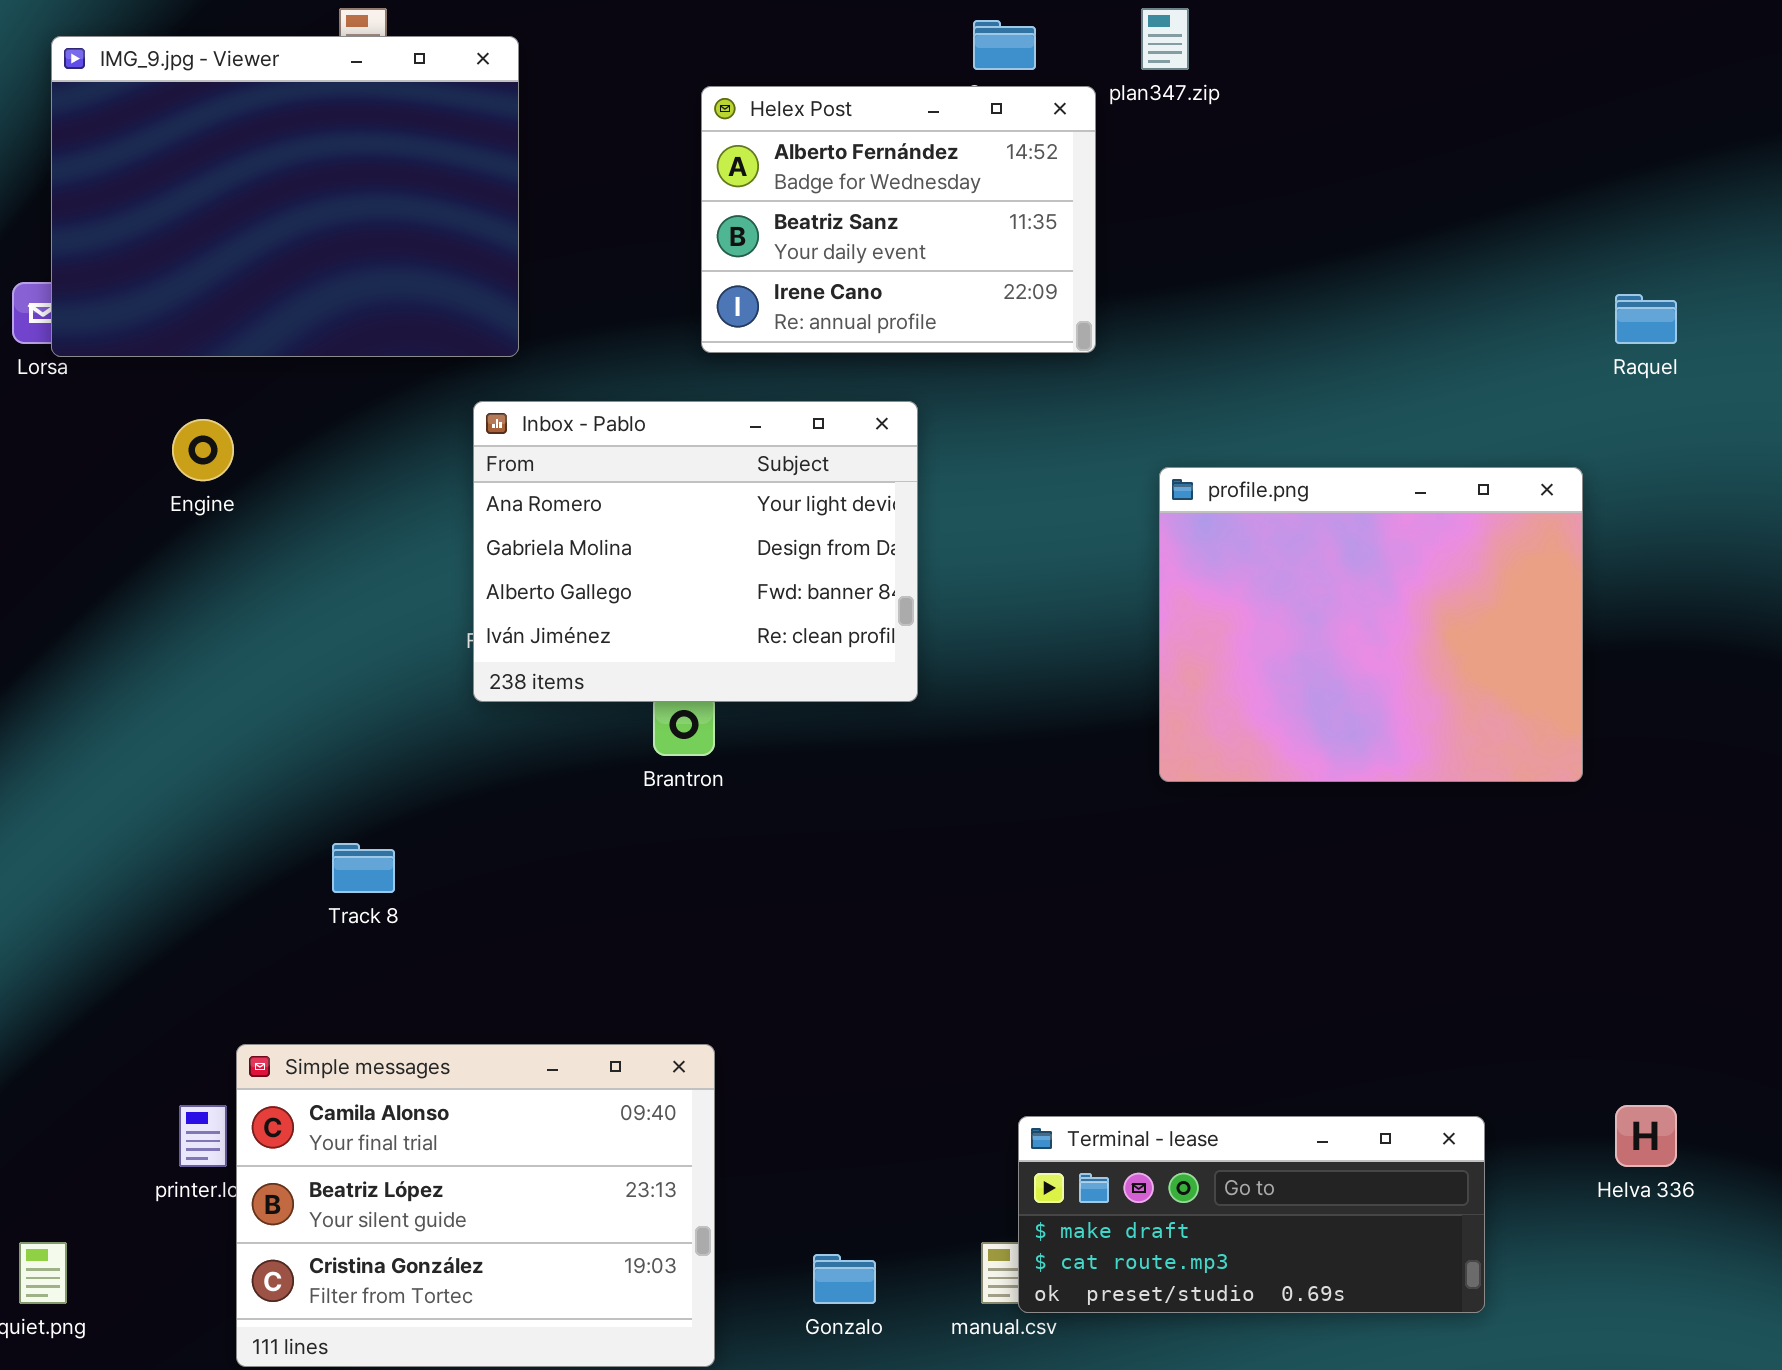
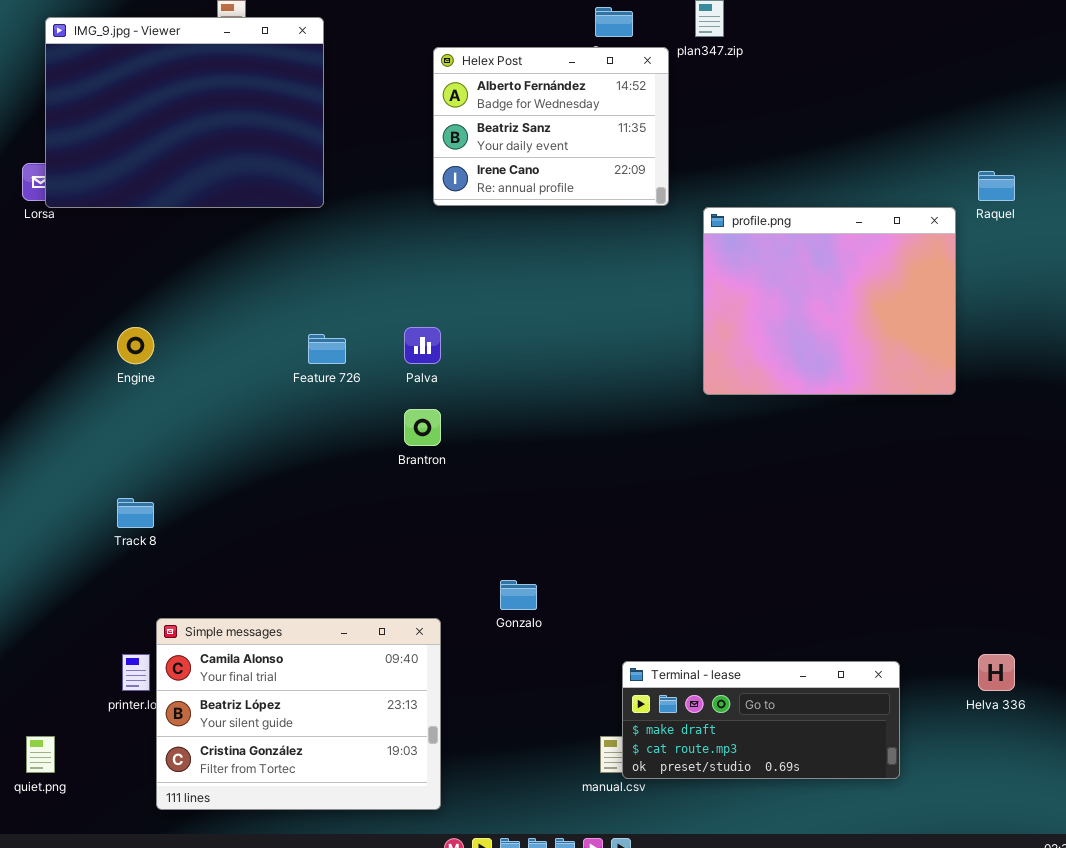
Inbox - Pablo: [473,401,918,702] -> none, closed
Engine: [172,419,234,481] -> [117,327,154,364], moved
profile.png: [1159,467,1583,782] -> [703,207,956,395], moved
Track 8: [332,843,395,893] -> [117,498,154,528], moved
Gonzalo: [813,1254,876,1304] -> [500,580,537,610], moved

